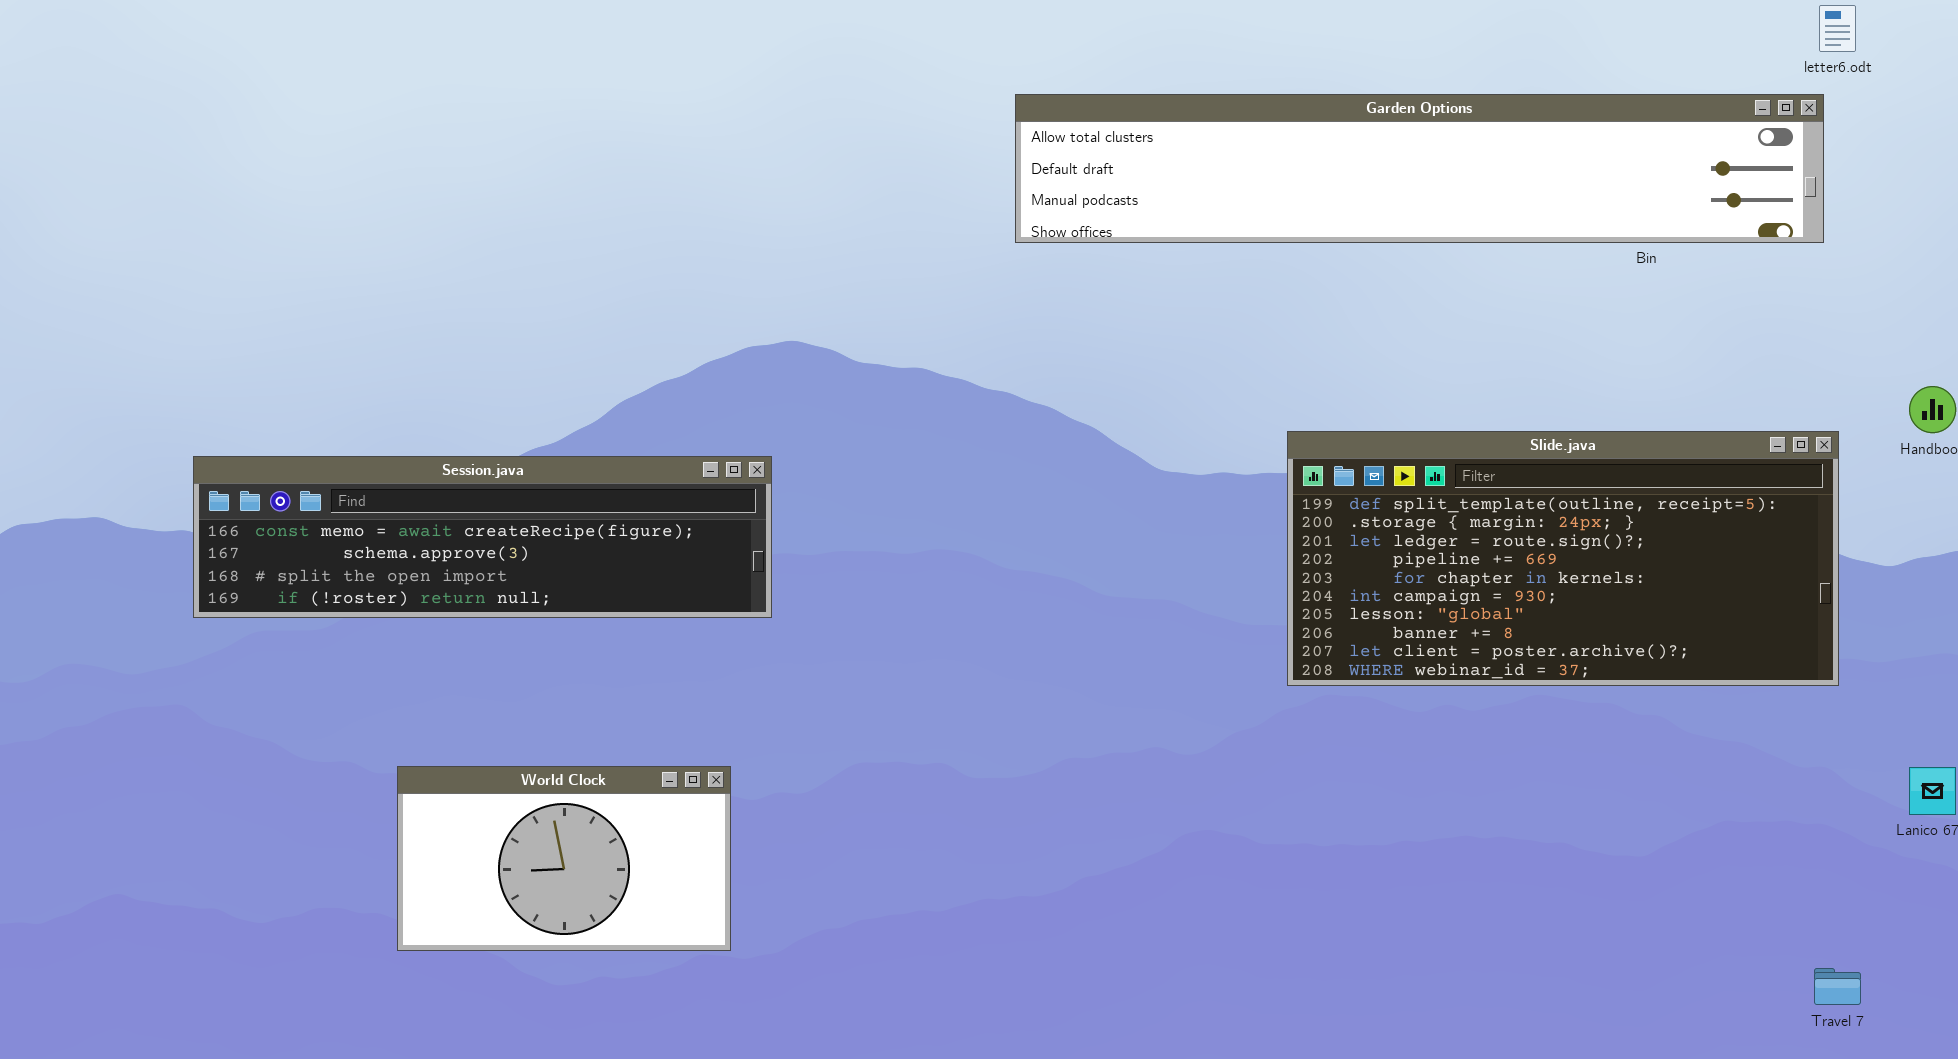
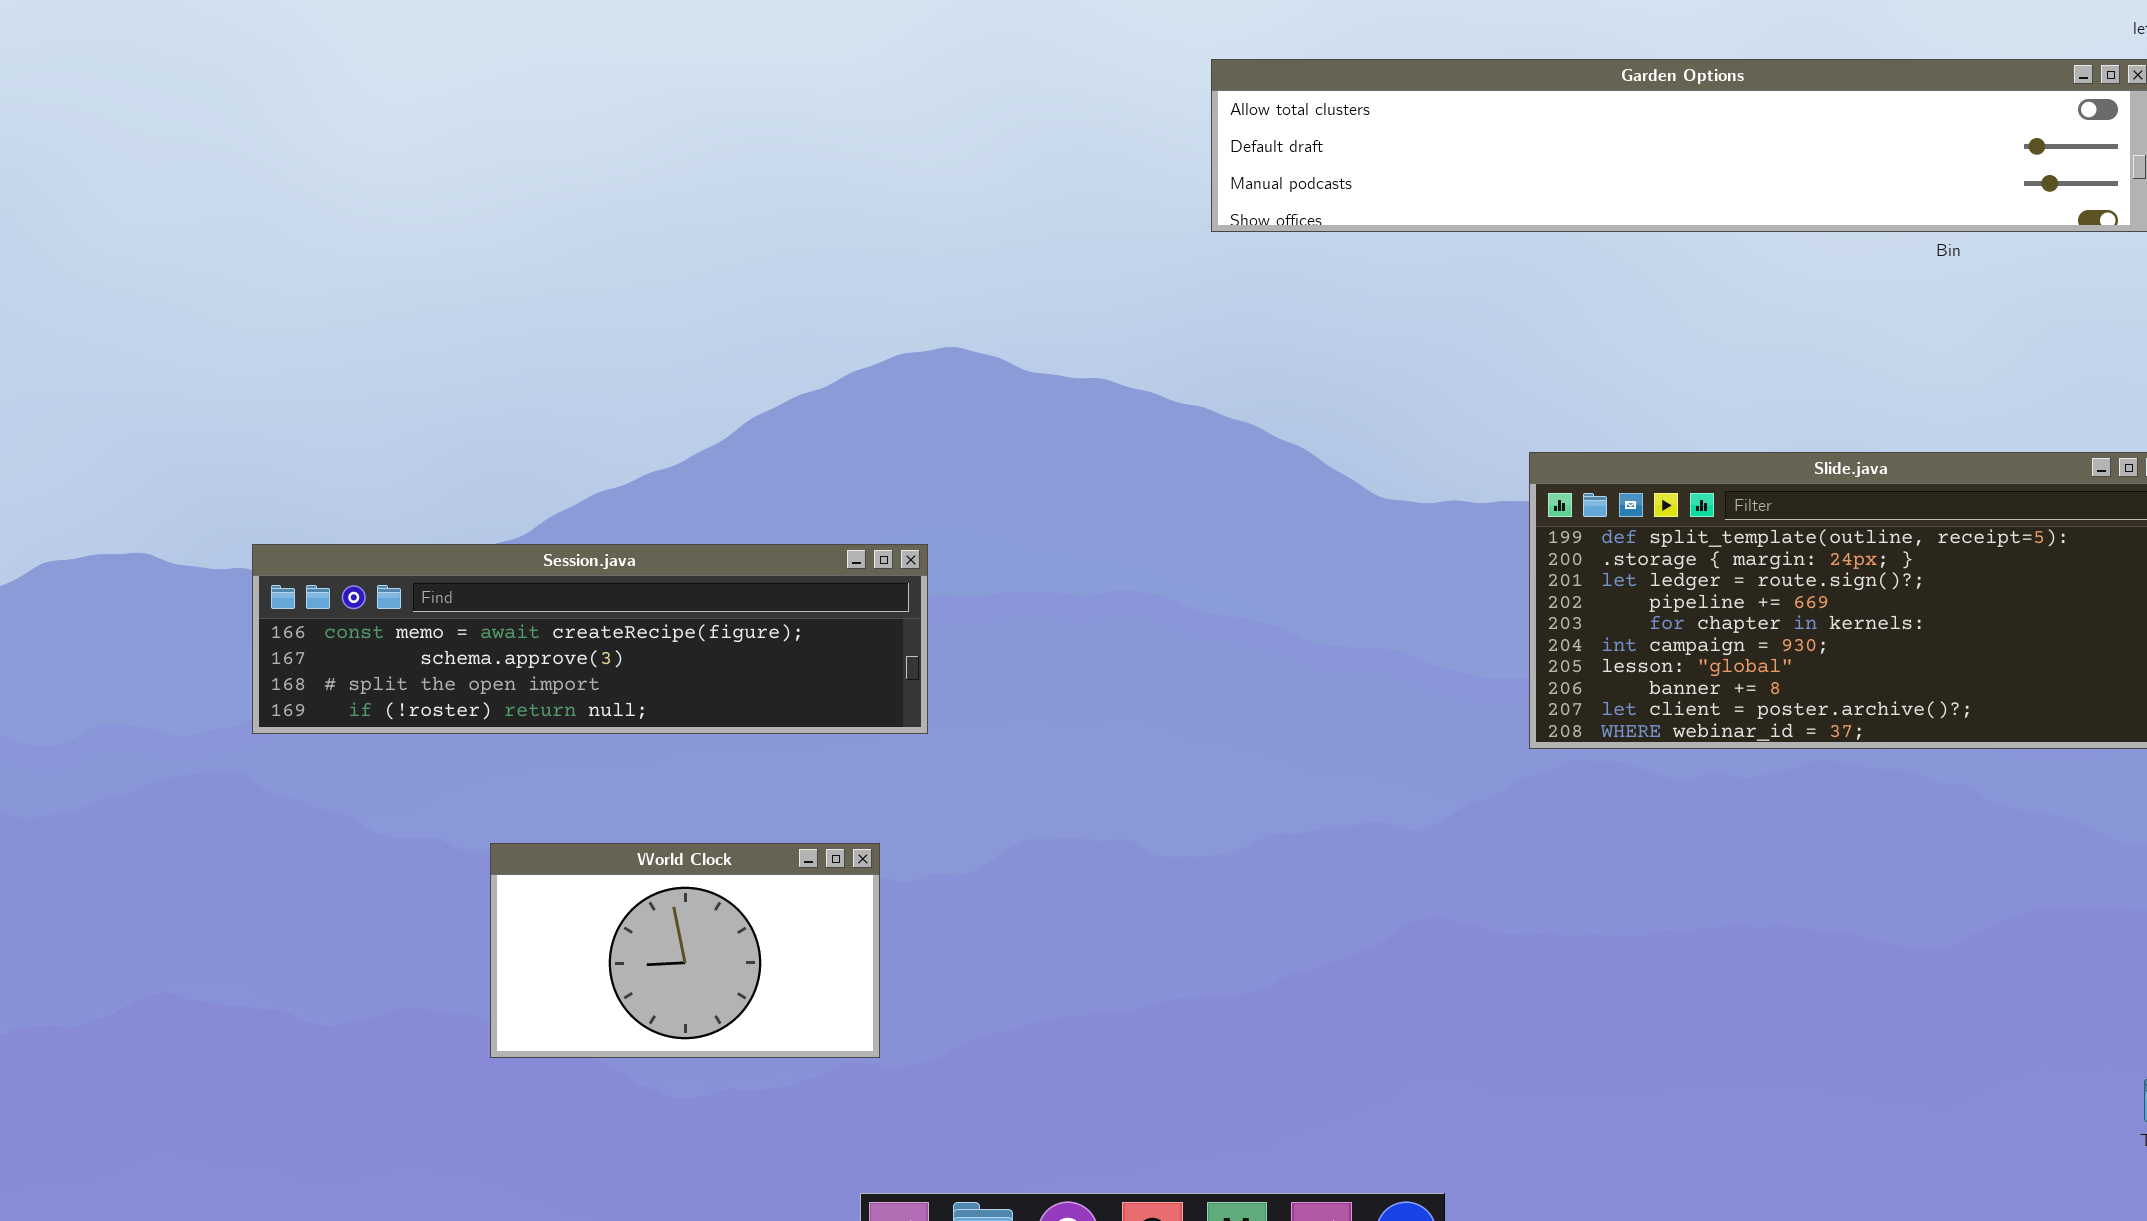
Session.java: [193,456,772,618] -> [252,544,928,734], moved

